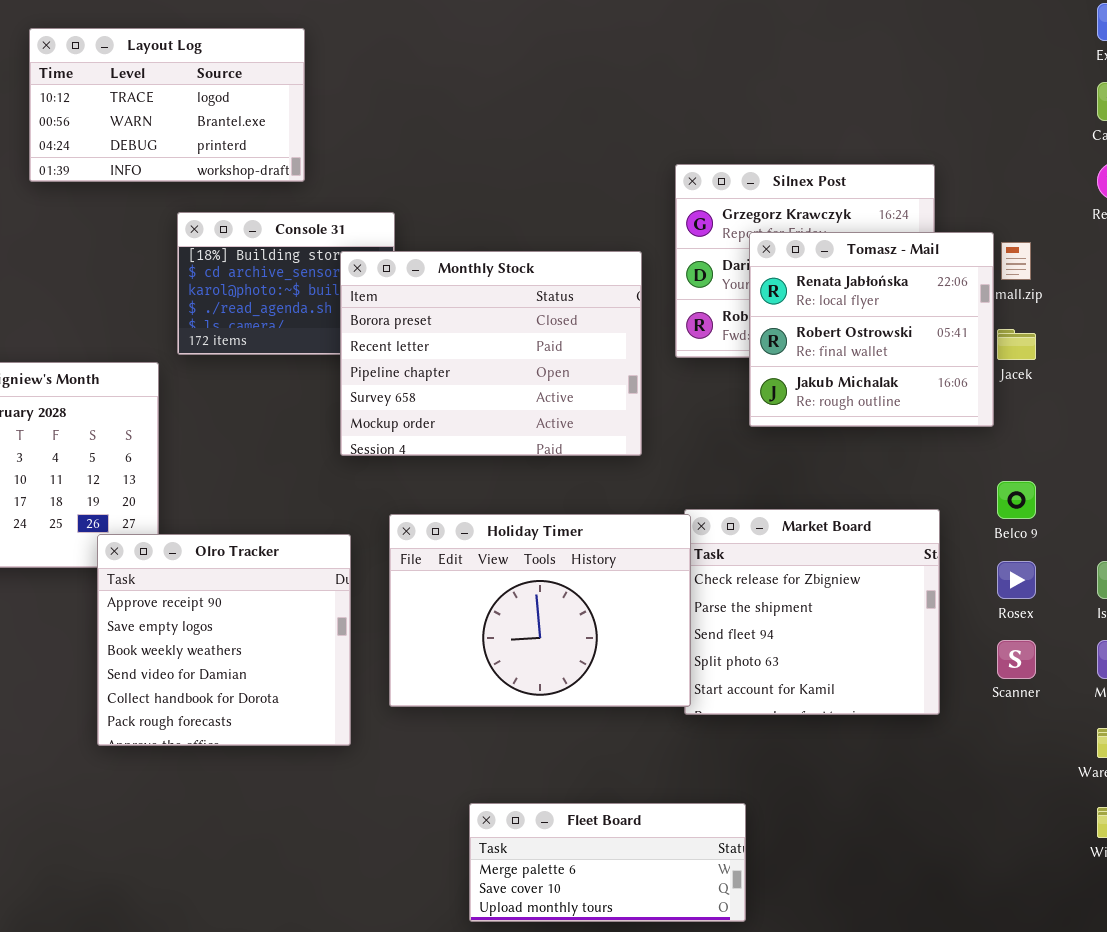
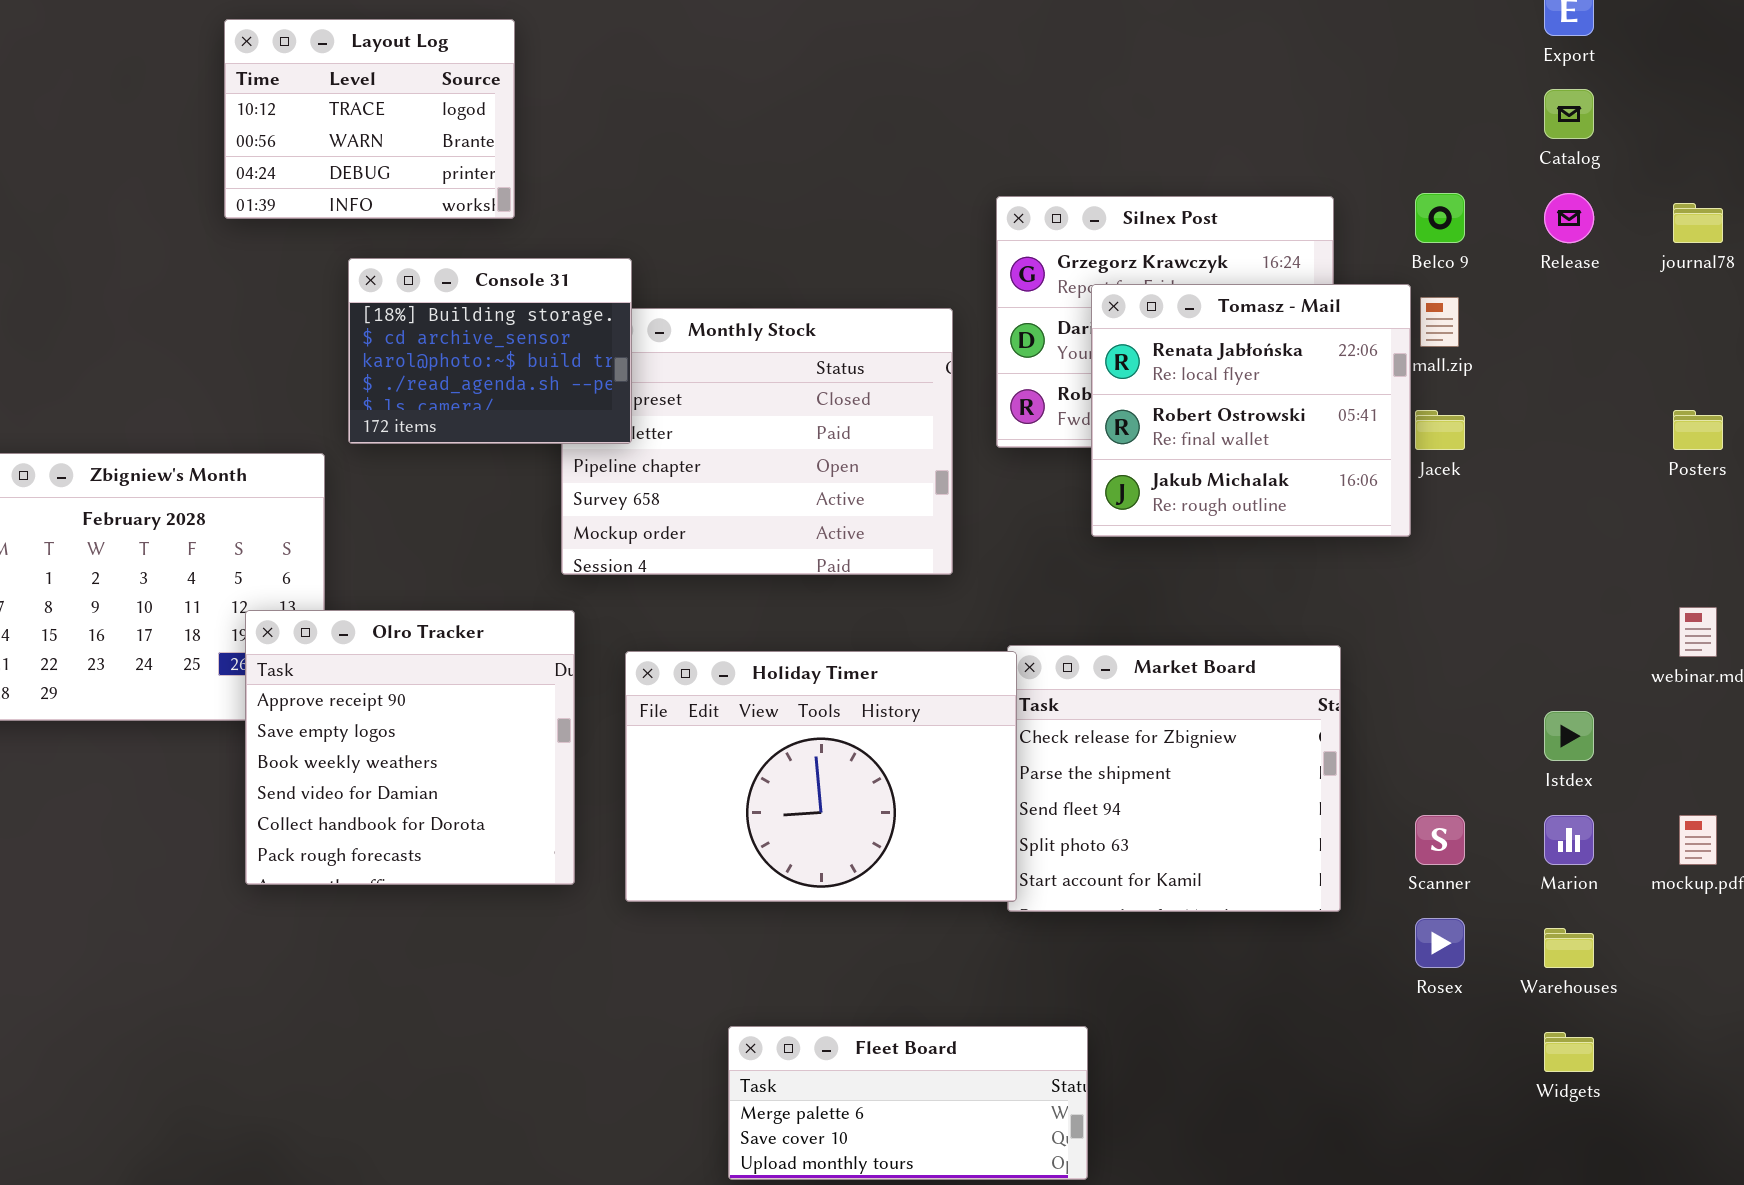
Layout Log: [29,28,305,182] -> [224,19,515,219], resized
Console 31: [177,212,395,355] -> [348,258,632,444], raised
Belco 9: [997,481,1036,519] -> [1415,193,1465,243], moved
Olro Tracker: [97,534,351,746] -> [245,610,575,885], moved
Rosex: [997,561,1036,599] -> [1415,918,1465,968], moved

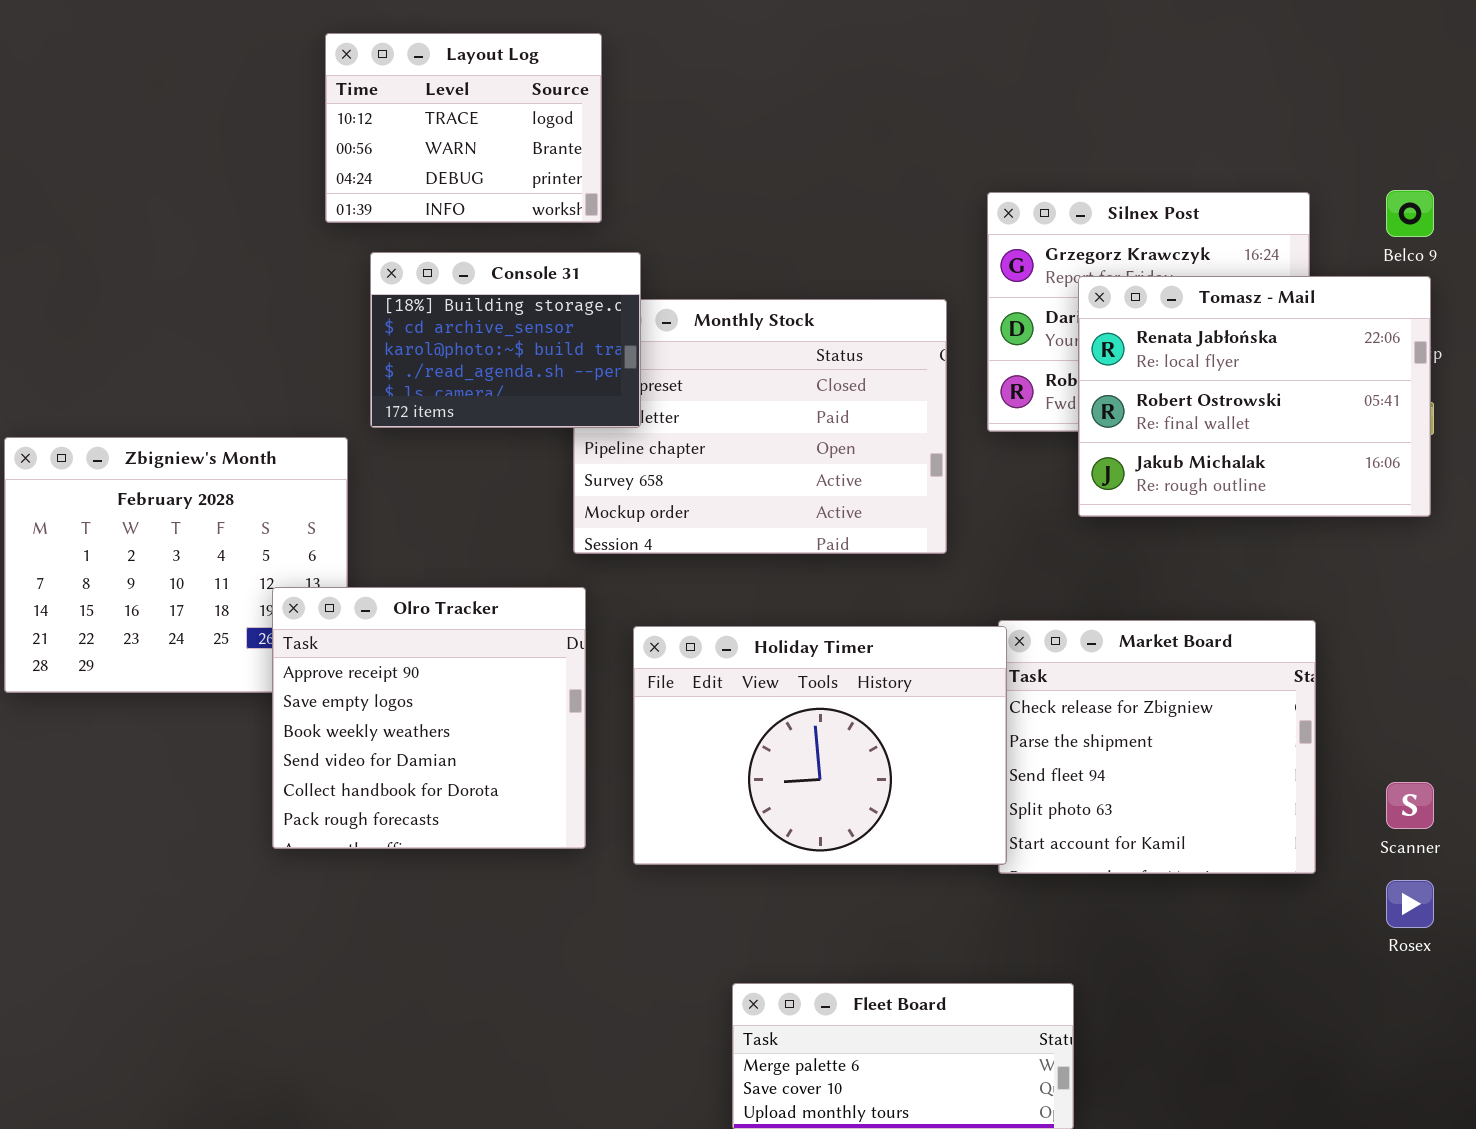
Layout Log: [224,19,515,219] -> [325,33,602,223], moved
Tomasz - Mail: [1091,284,1411,537] -> [1078,276,1431,517], resized

